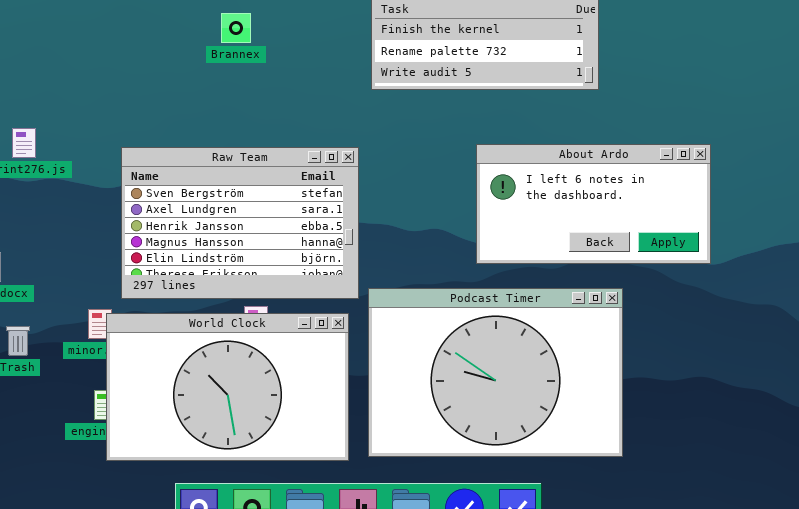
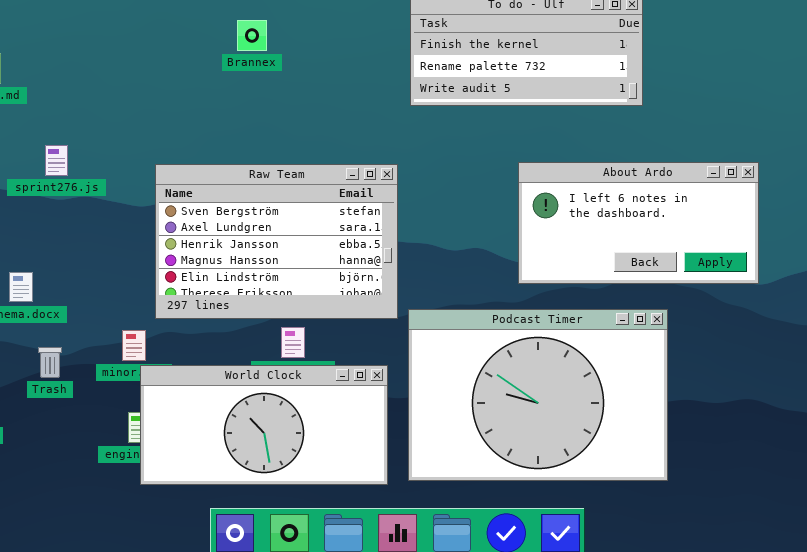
Brannex: [221,13,251,43] -> [237,20,267,51], moved
World Clock: [106,313,349,461] -> [140,365,388,485], resized

